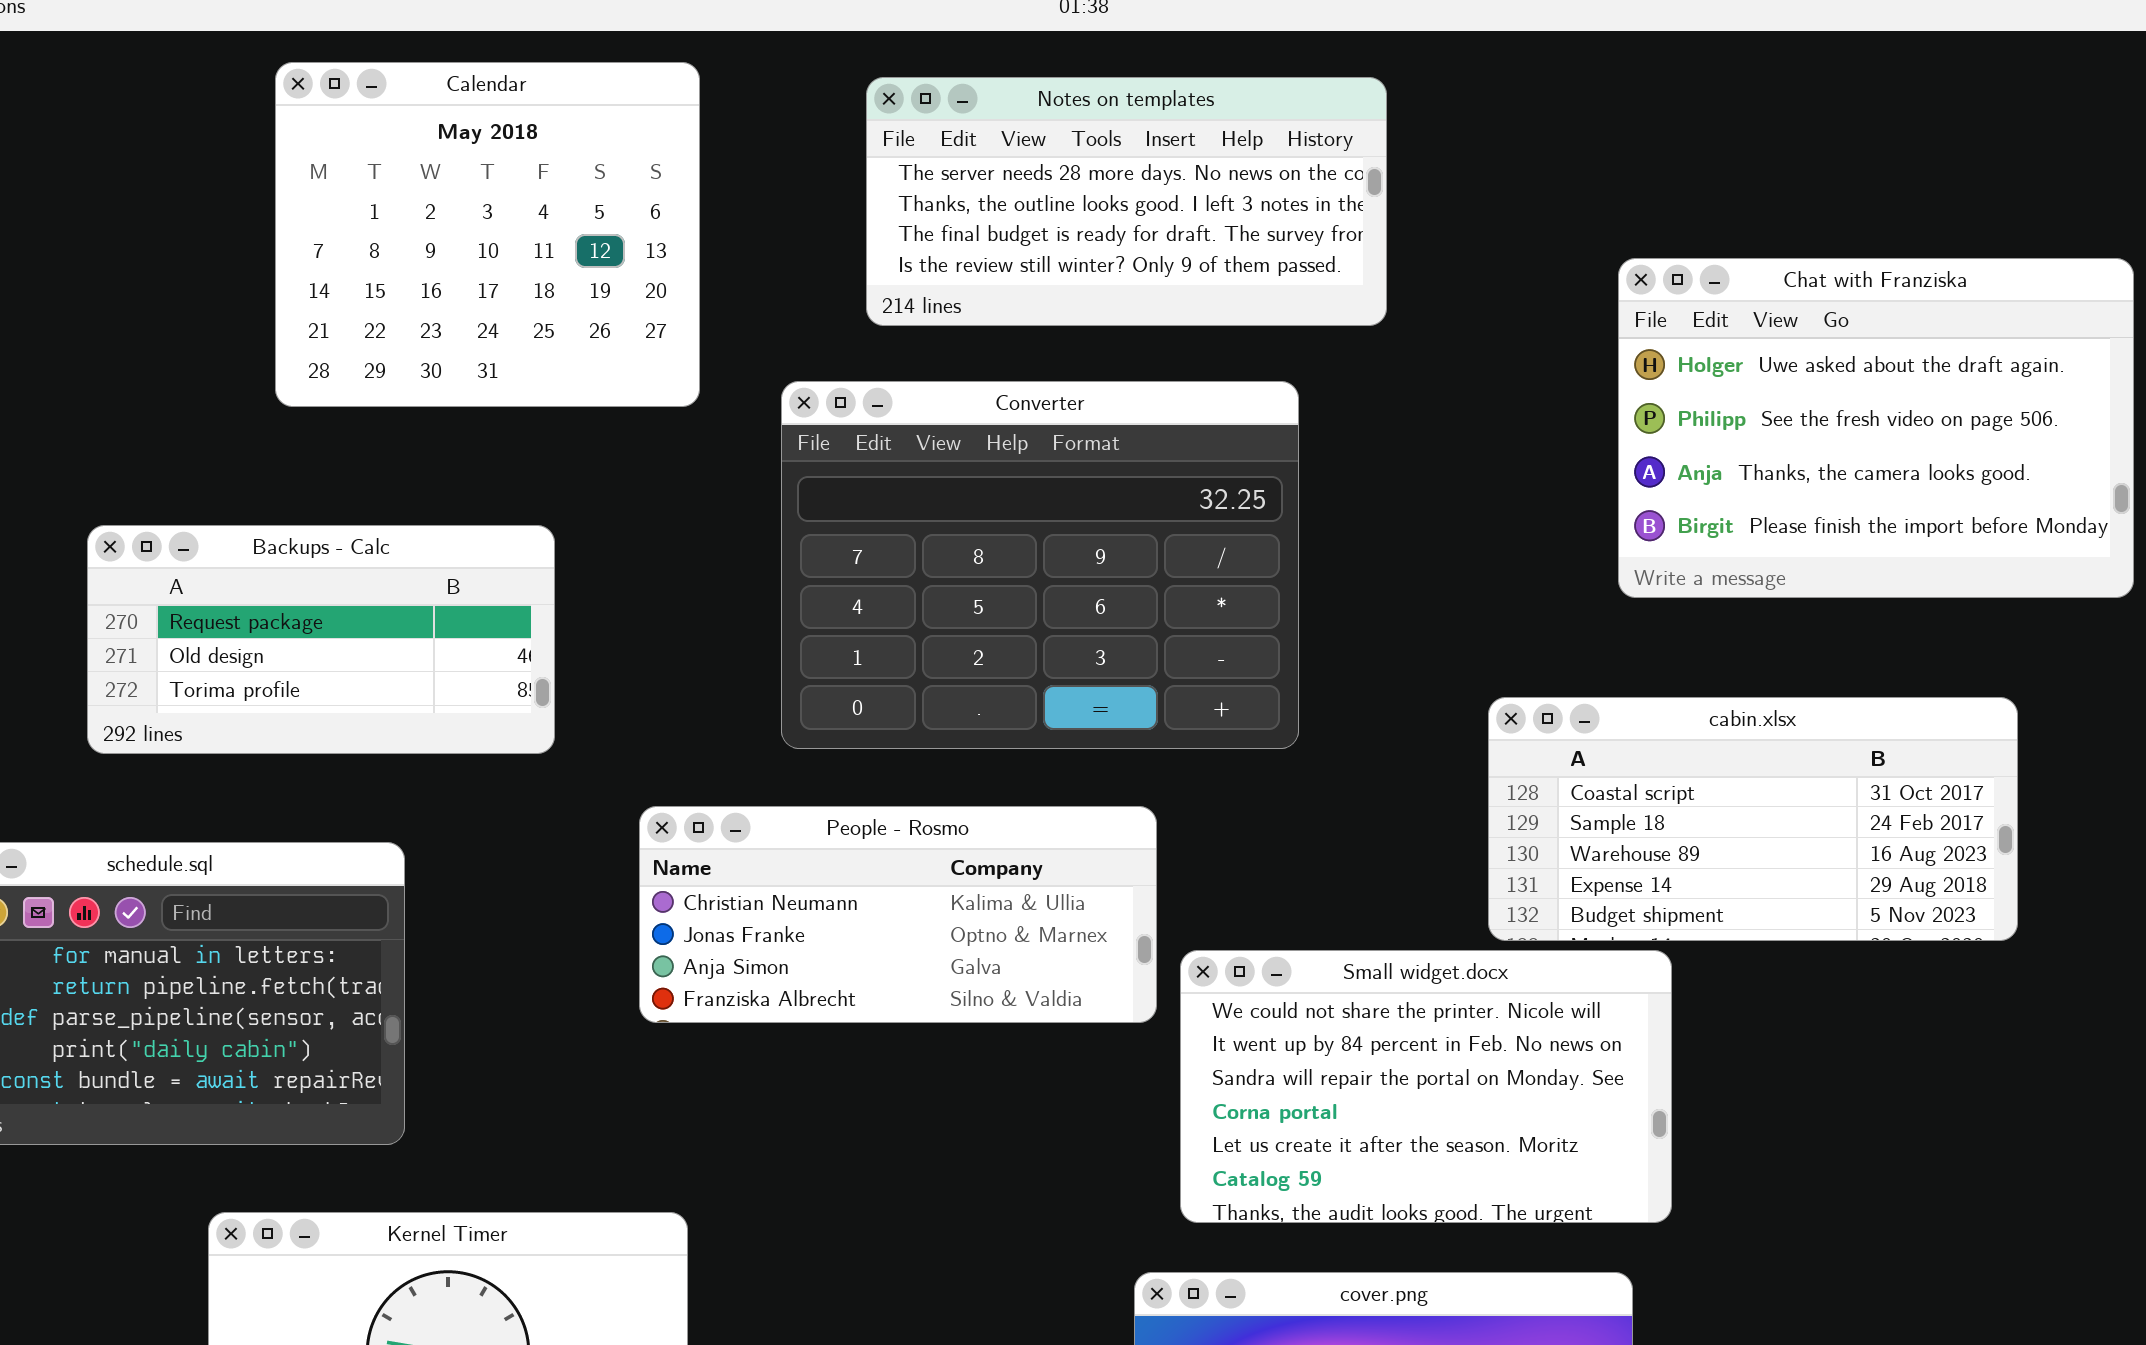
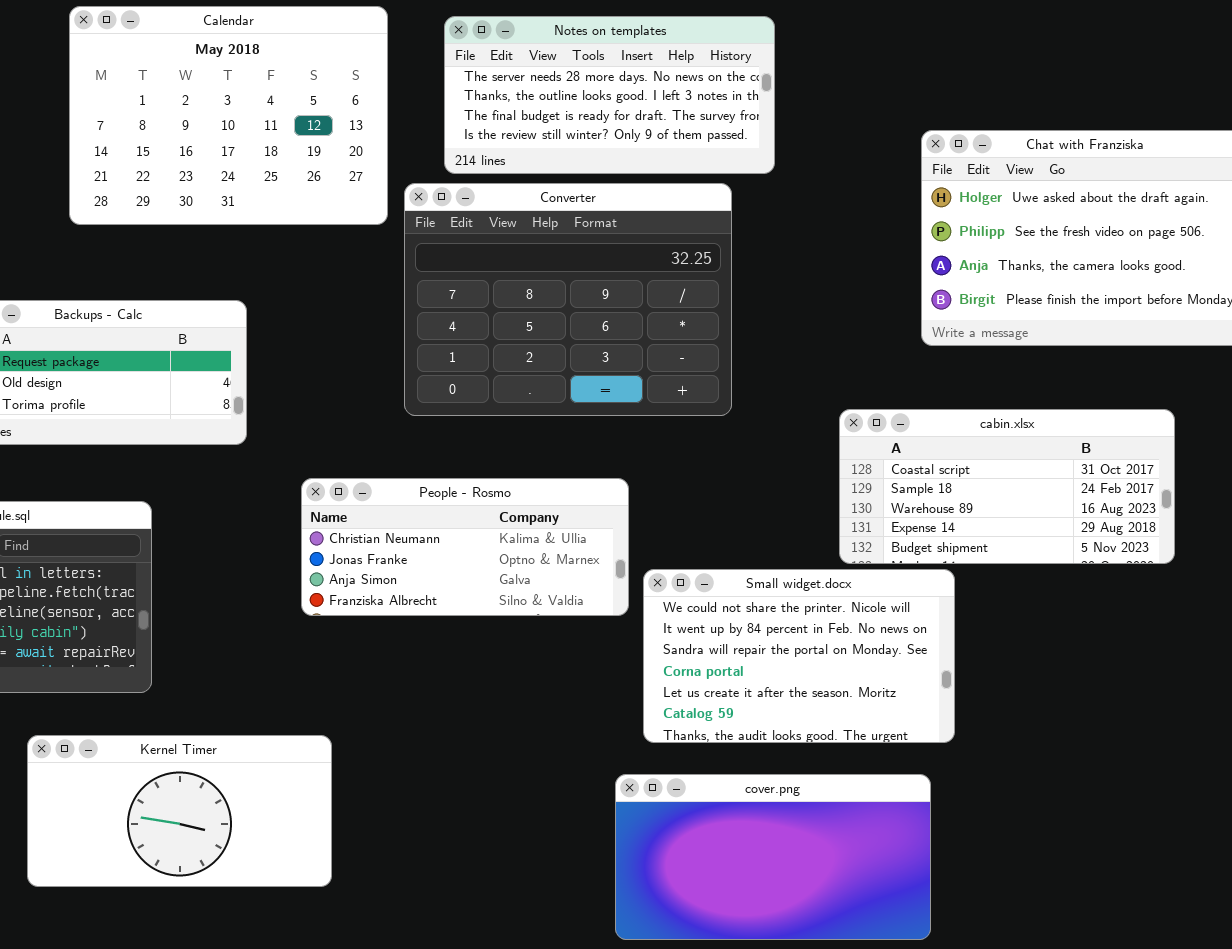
Calendar: [275,62,700,407] -> [69,6,388,225], resized
Converter: [781,381,1299,749] -> [404,183,732,416], moved

